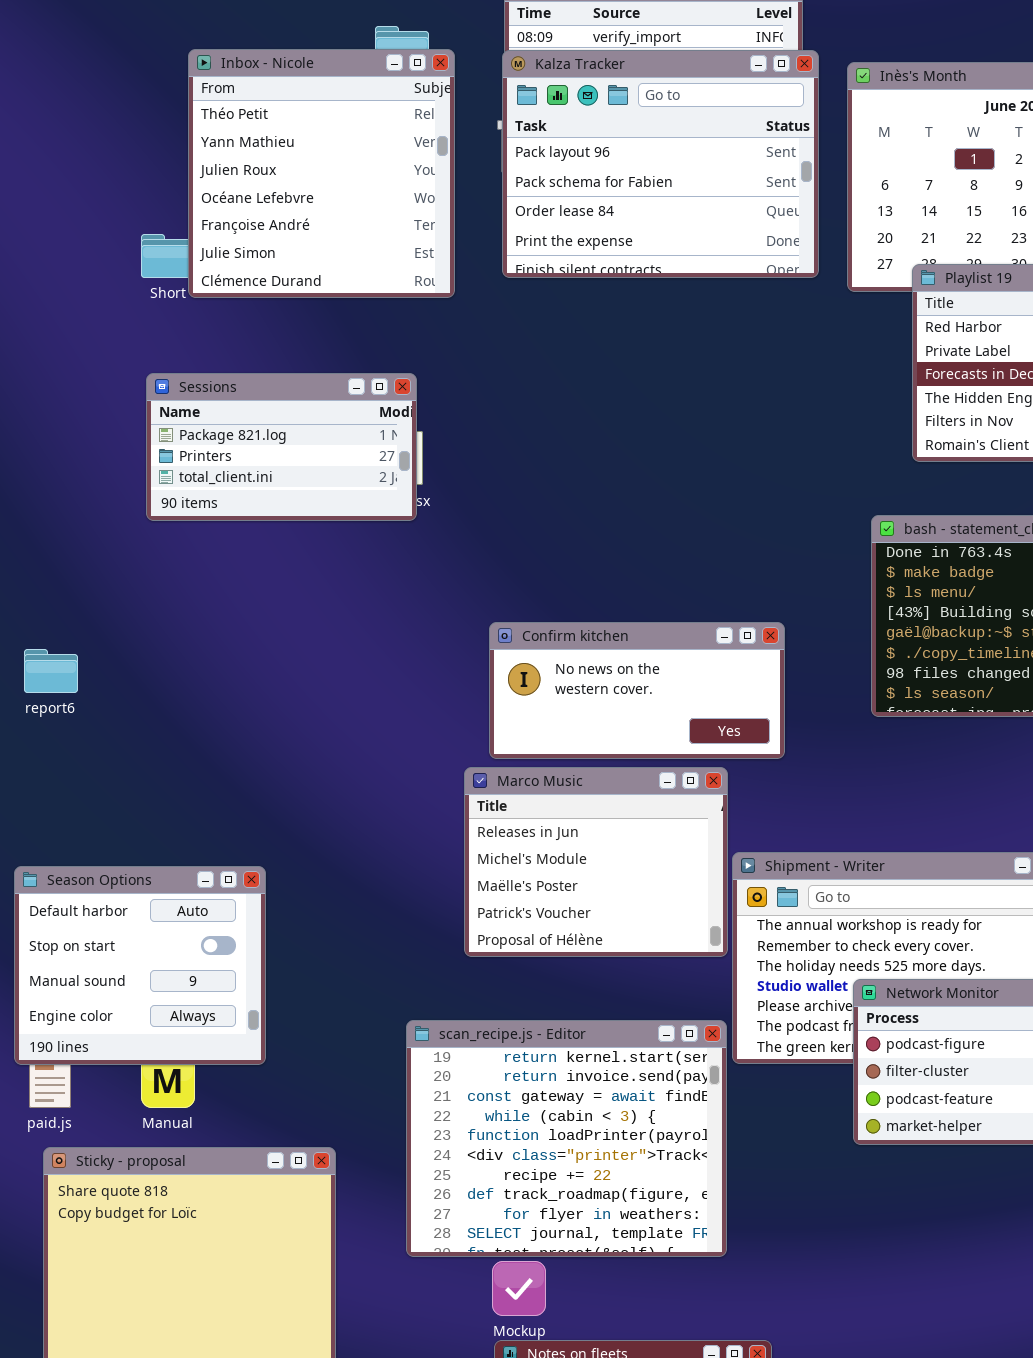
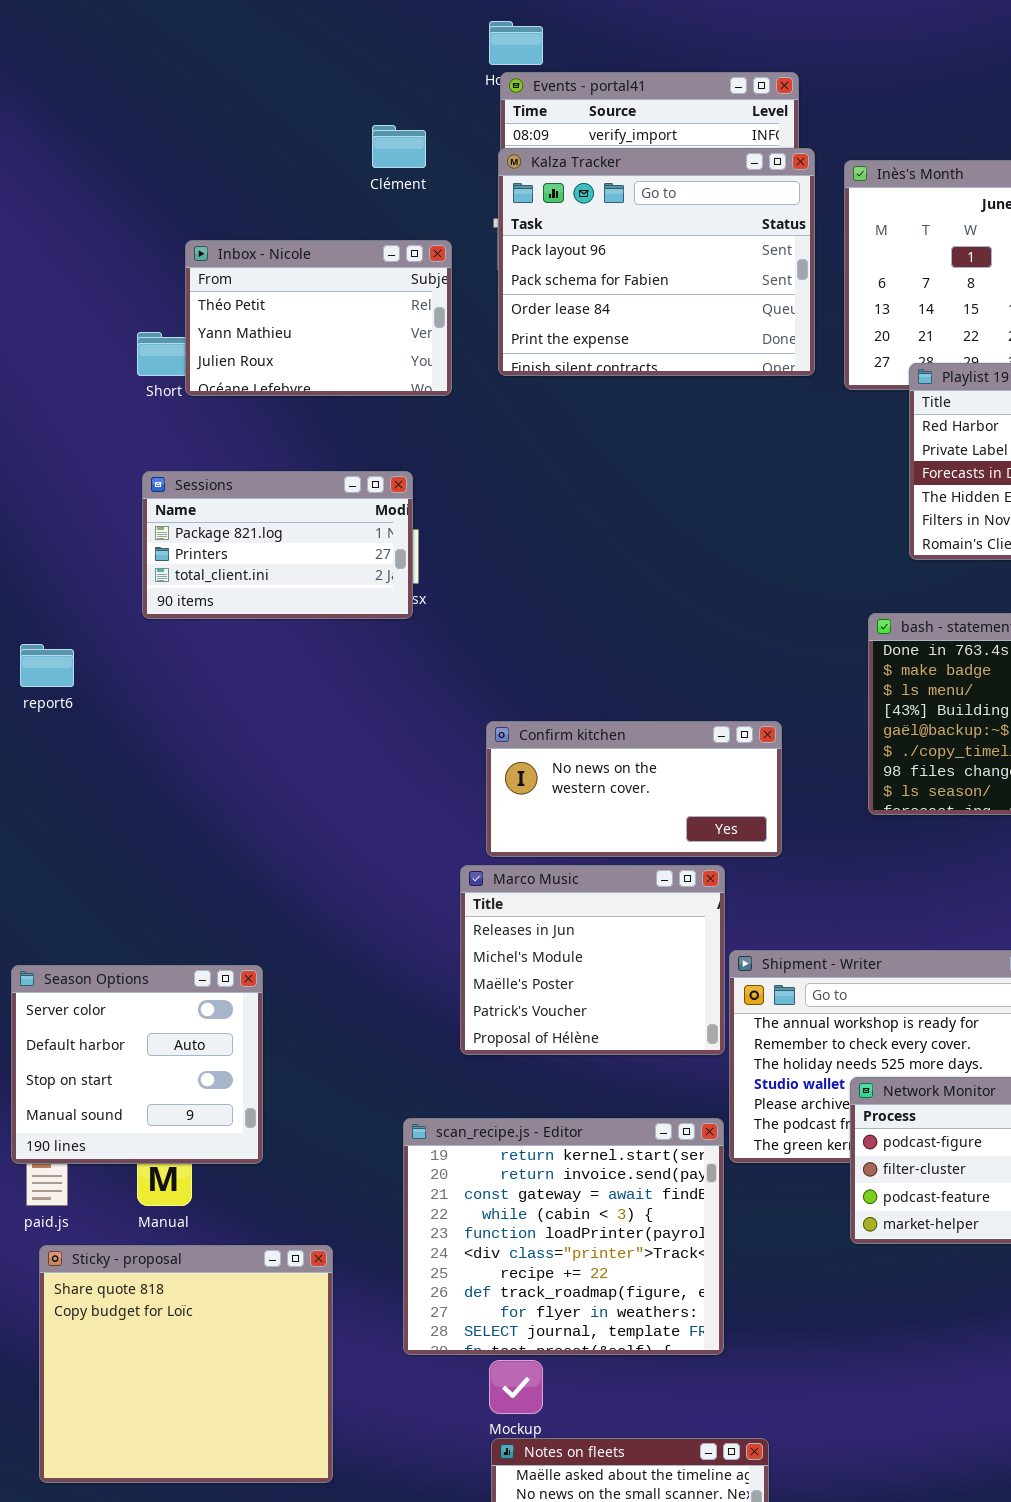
Inbox - Nicole: [188,49,455,298] -> [185,240,452,396], resized
report6: [24,649,78,693] -> [20,644,74,687], moved
Season Options: [14,866,266,1065] -> [11,965,263,1164], scrolled up 1 row

